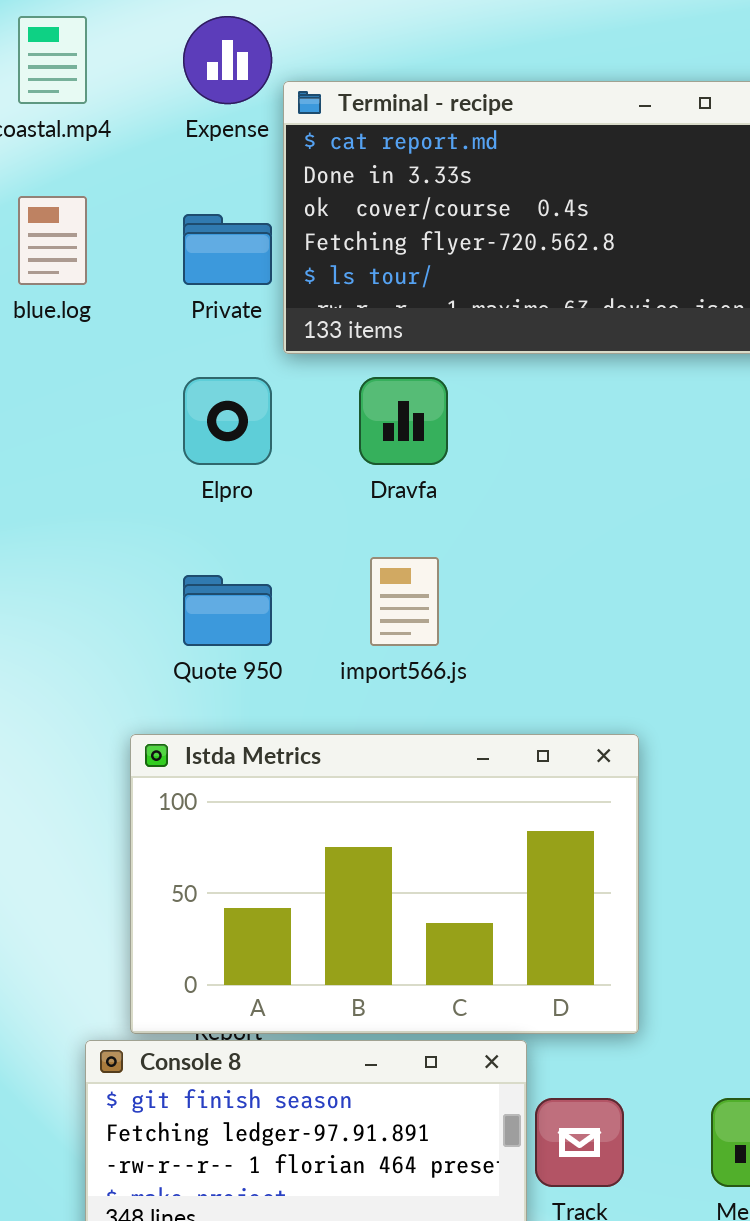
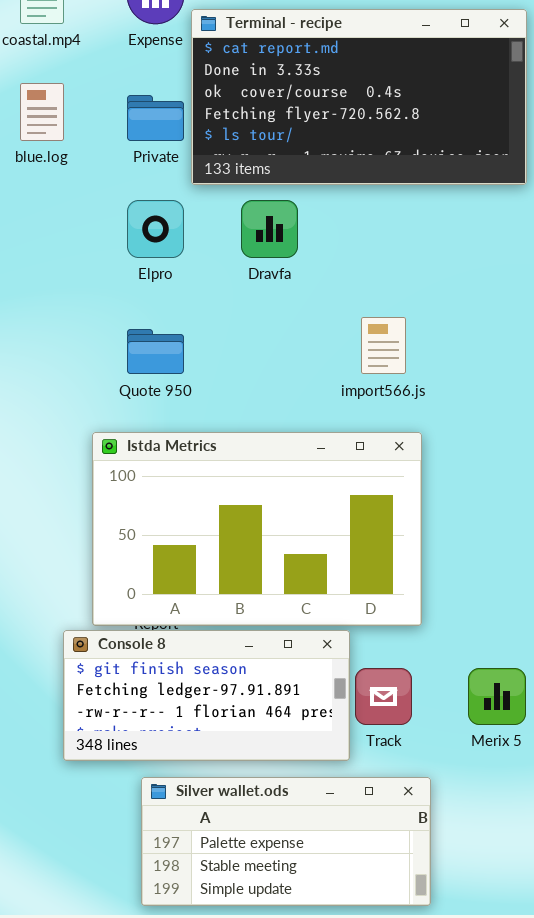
import566.js: [370,557,439,646] -> [361,317,406,374], moved

